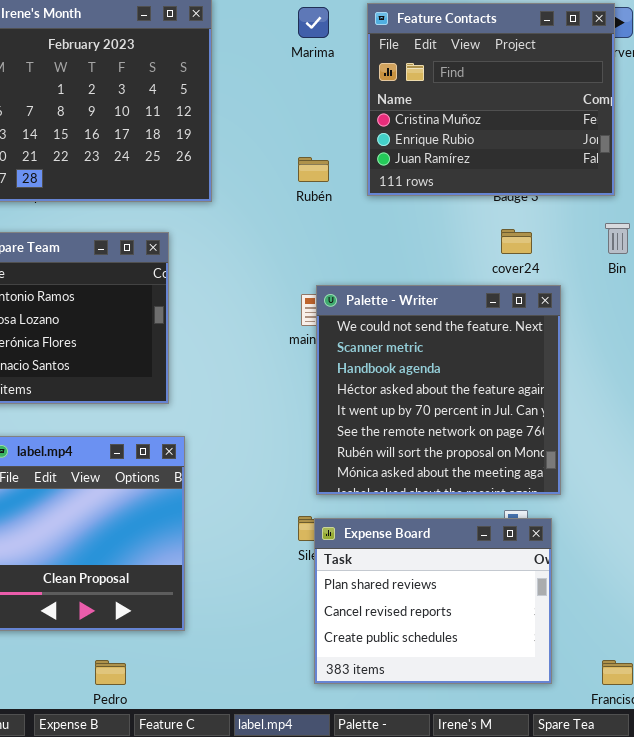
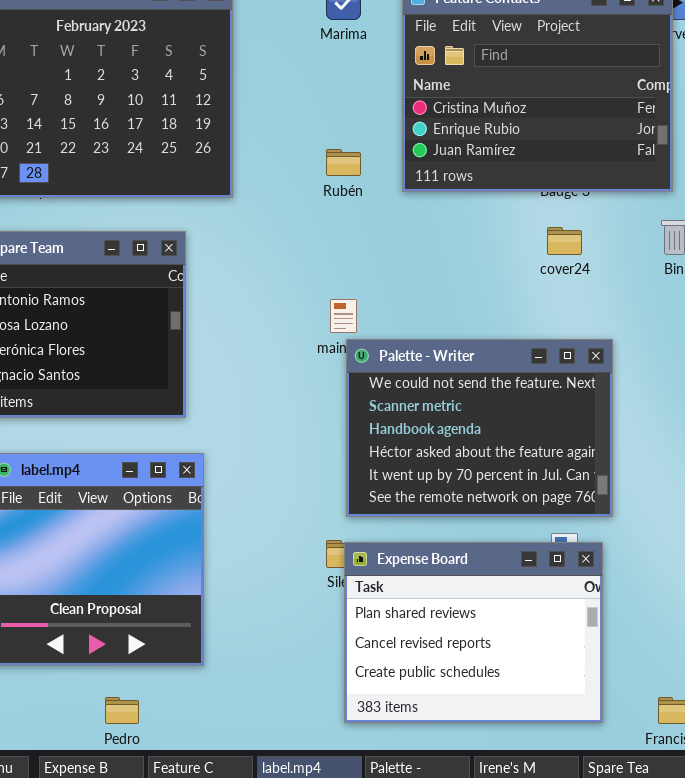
Palette - Writer: [316,285,561,495] -> [346,339,613,517], resized

